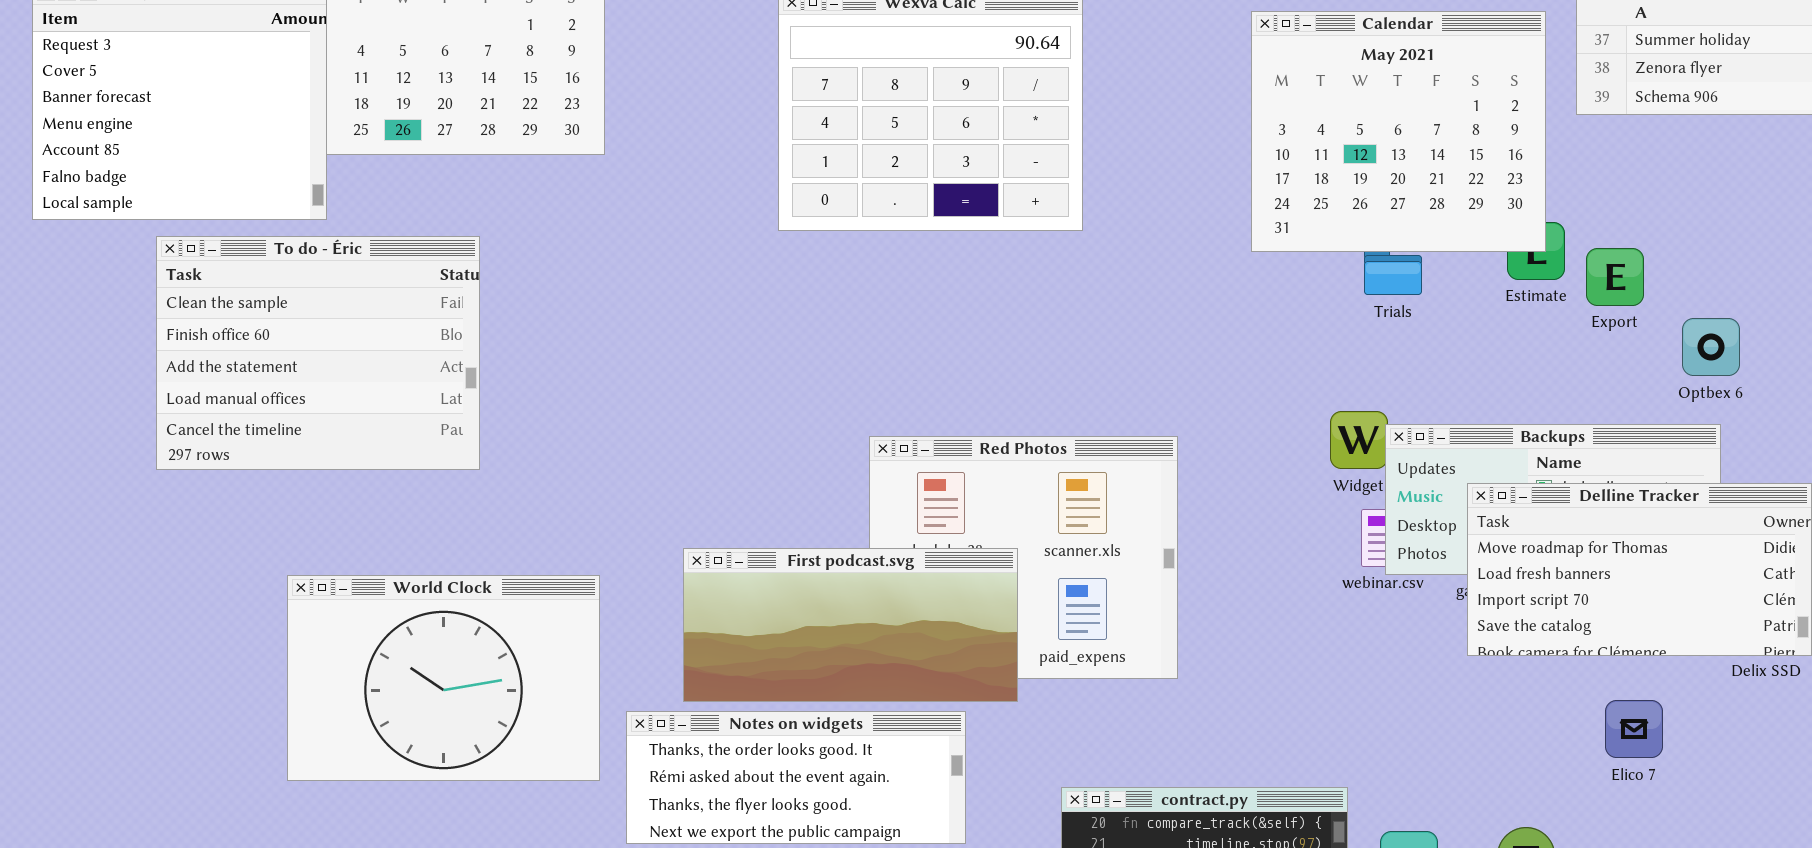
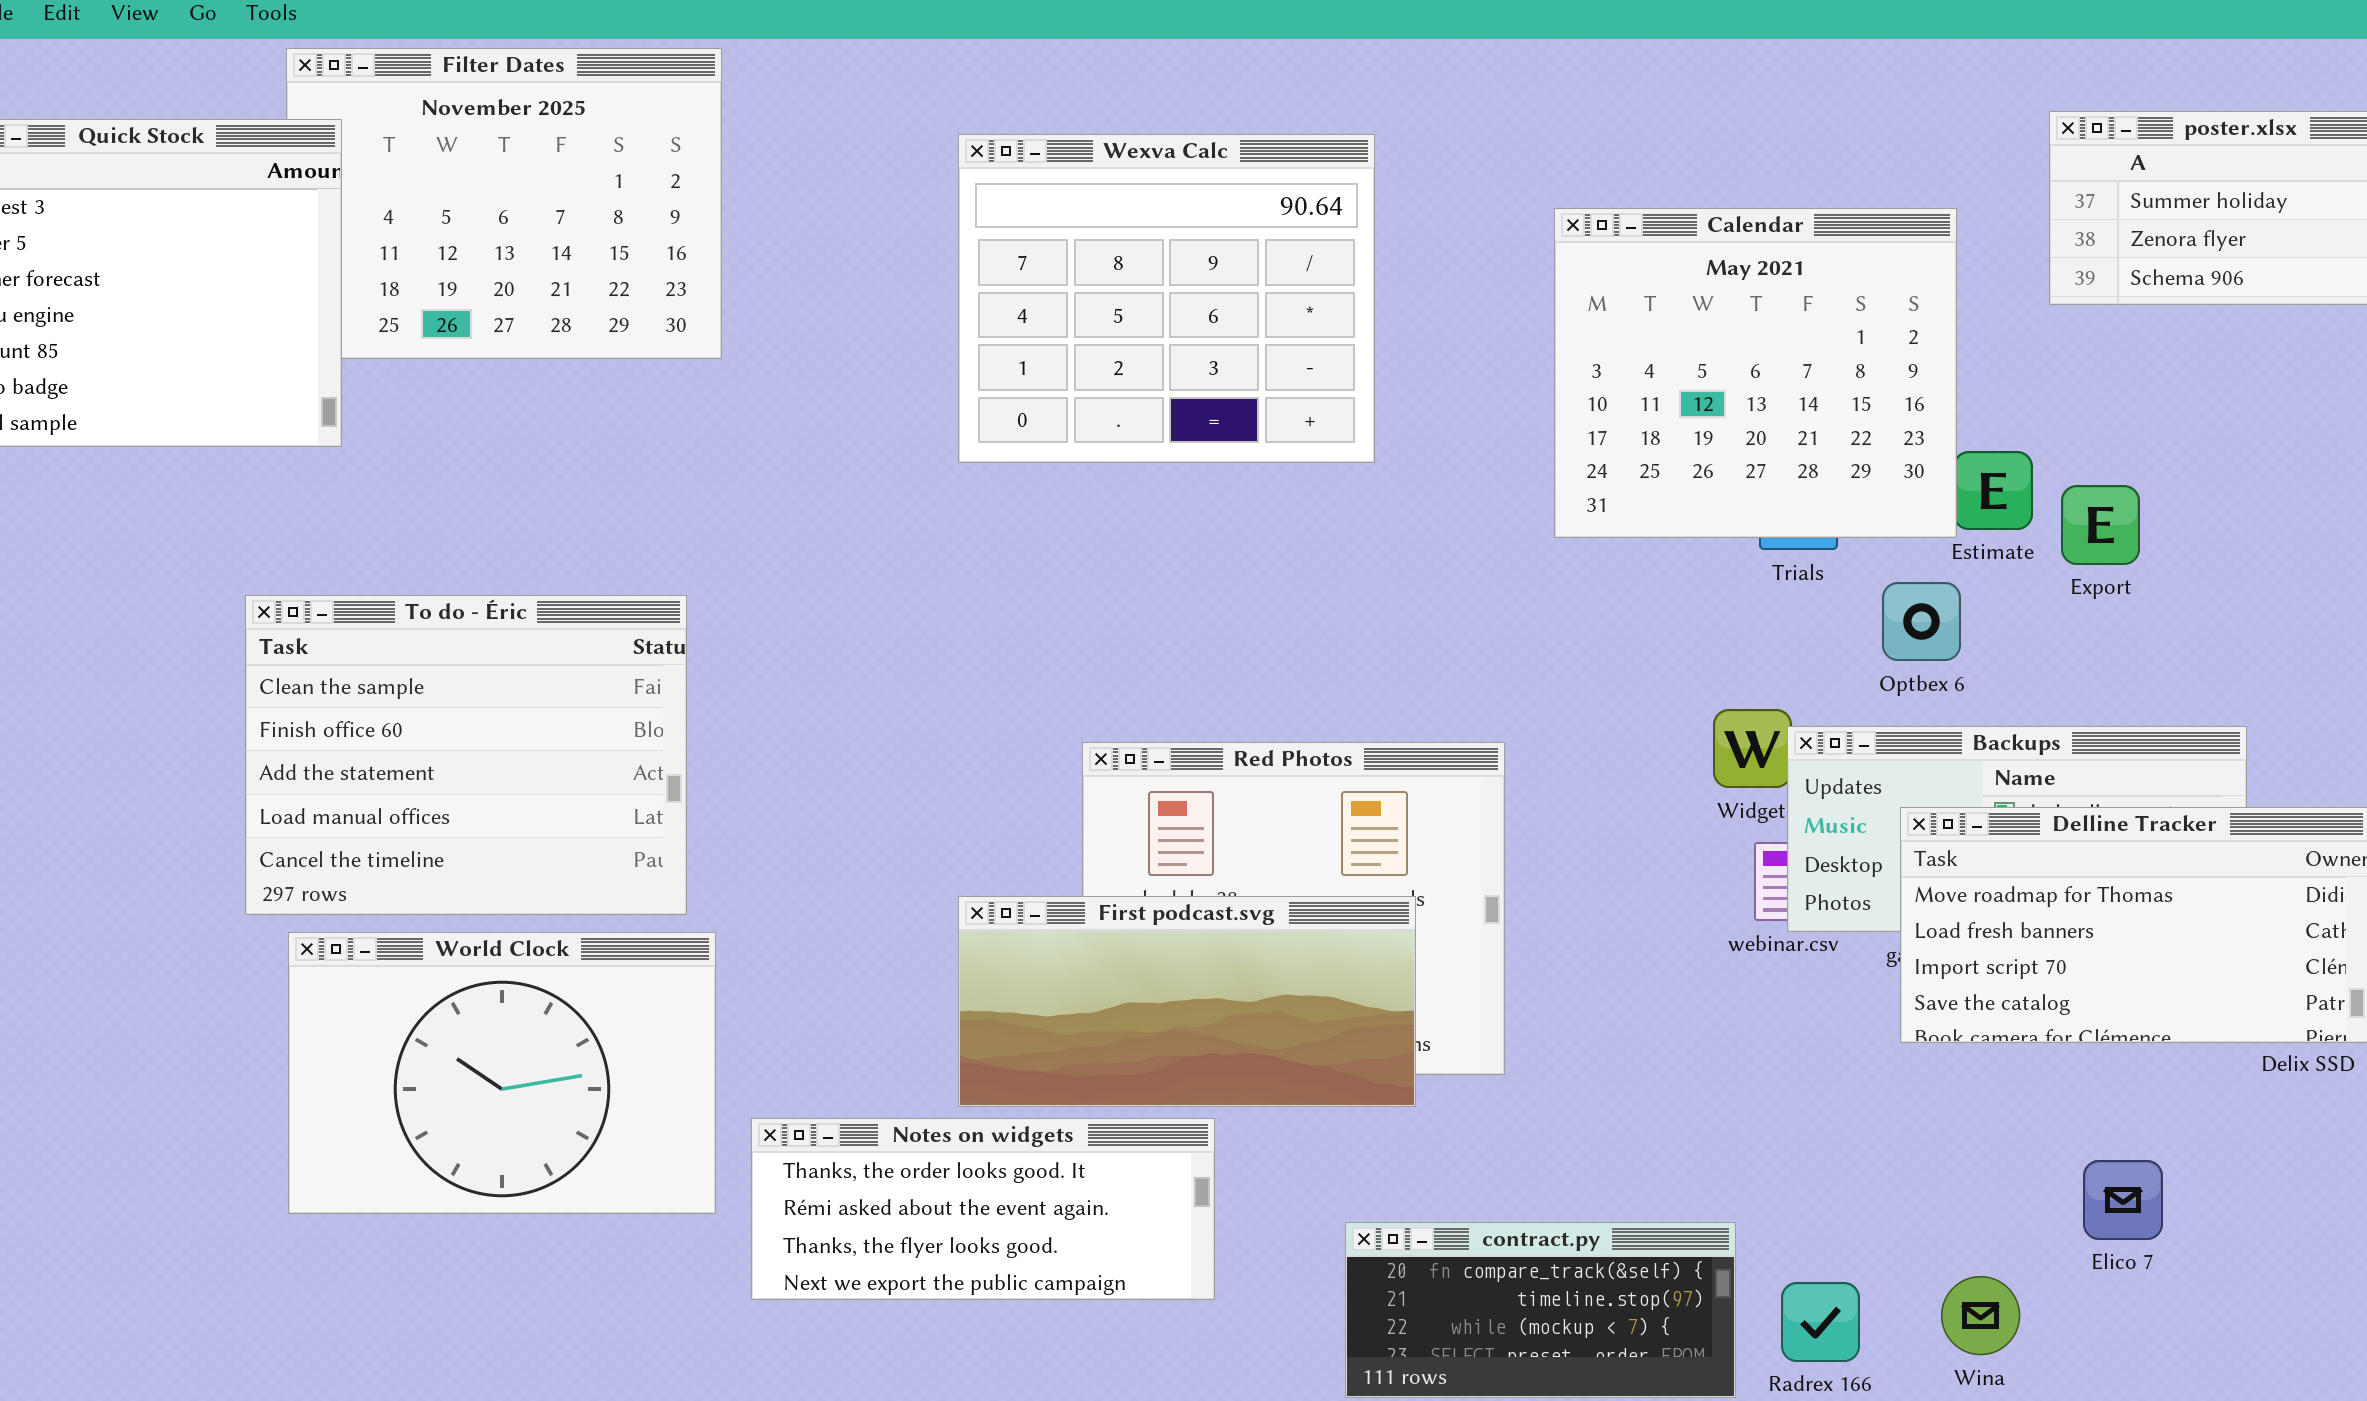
Calendar: [1251,11,1546,252] -> [1554,208,1957,538], moved
To do - Éric: [156,236,480,470] -> [245,595,687,915], moved
Optbex 6: [1682,318,1740,376] -> [1882,582,1961,661], moved
First podcast.svg: [683,548,1018,702] -> [958,896,1416,1107], moved
Elico 7: [1605,700,1663,758] -> [2083,1160,2163,1240], moved

